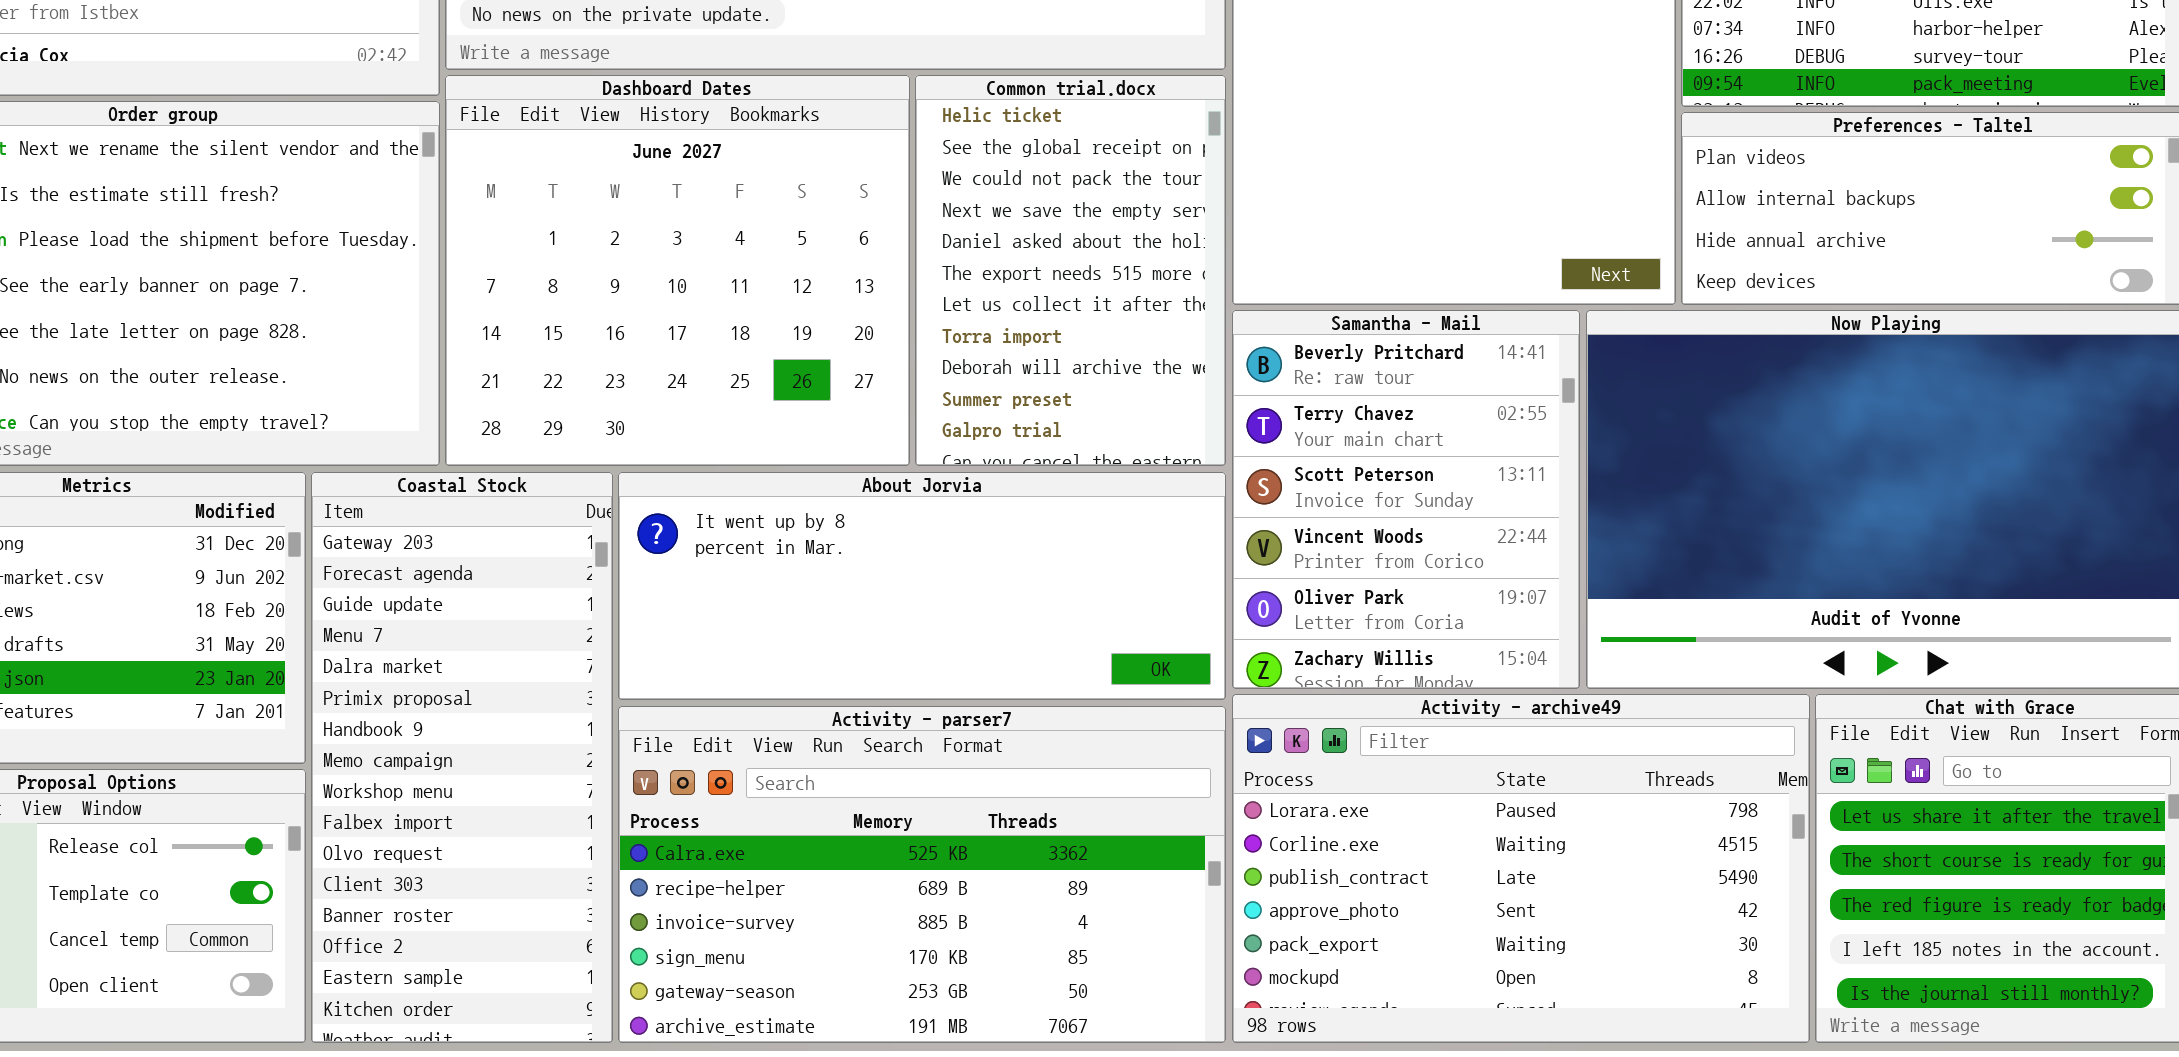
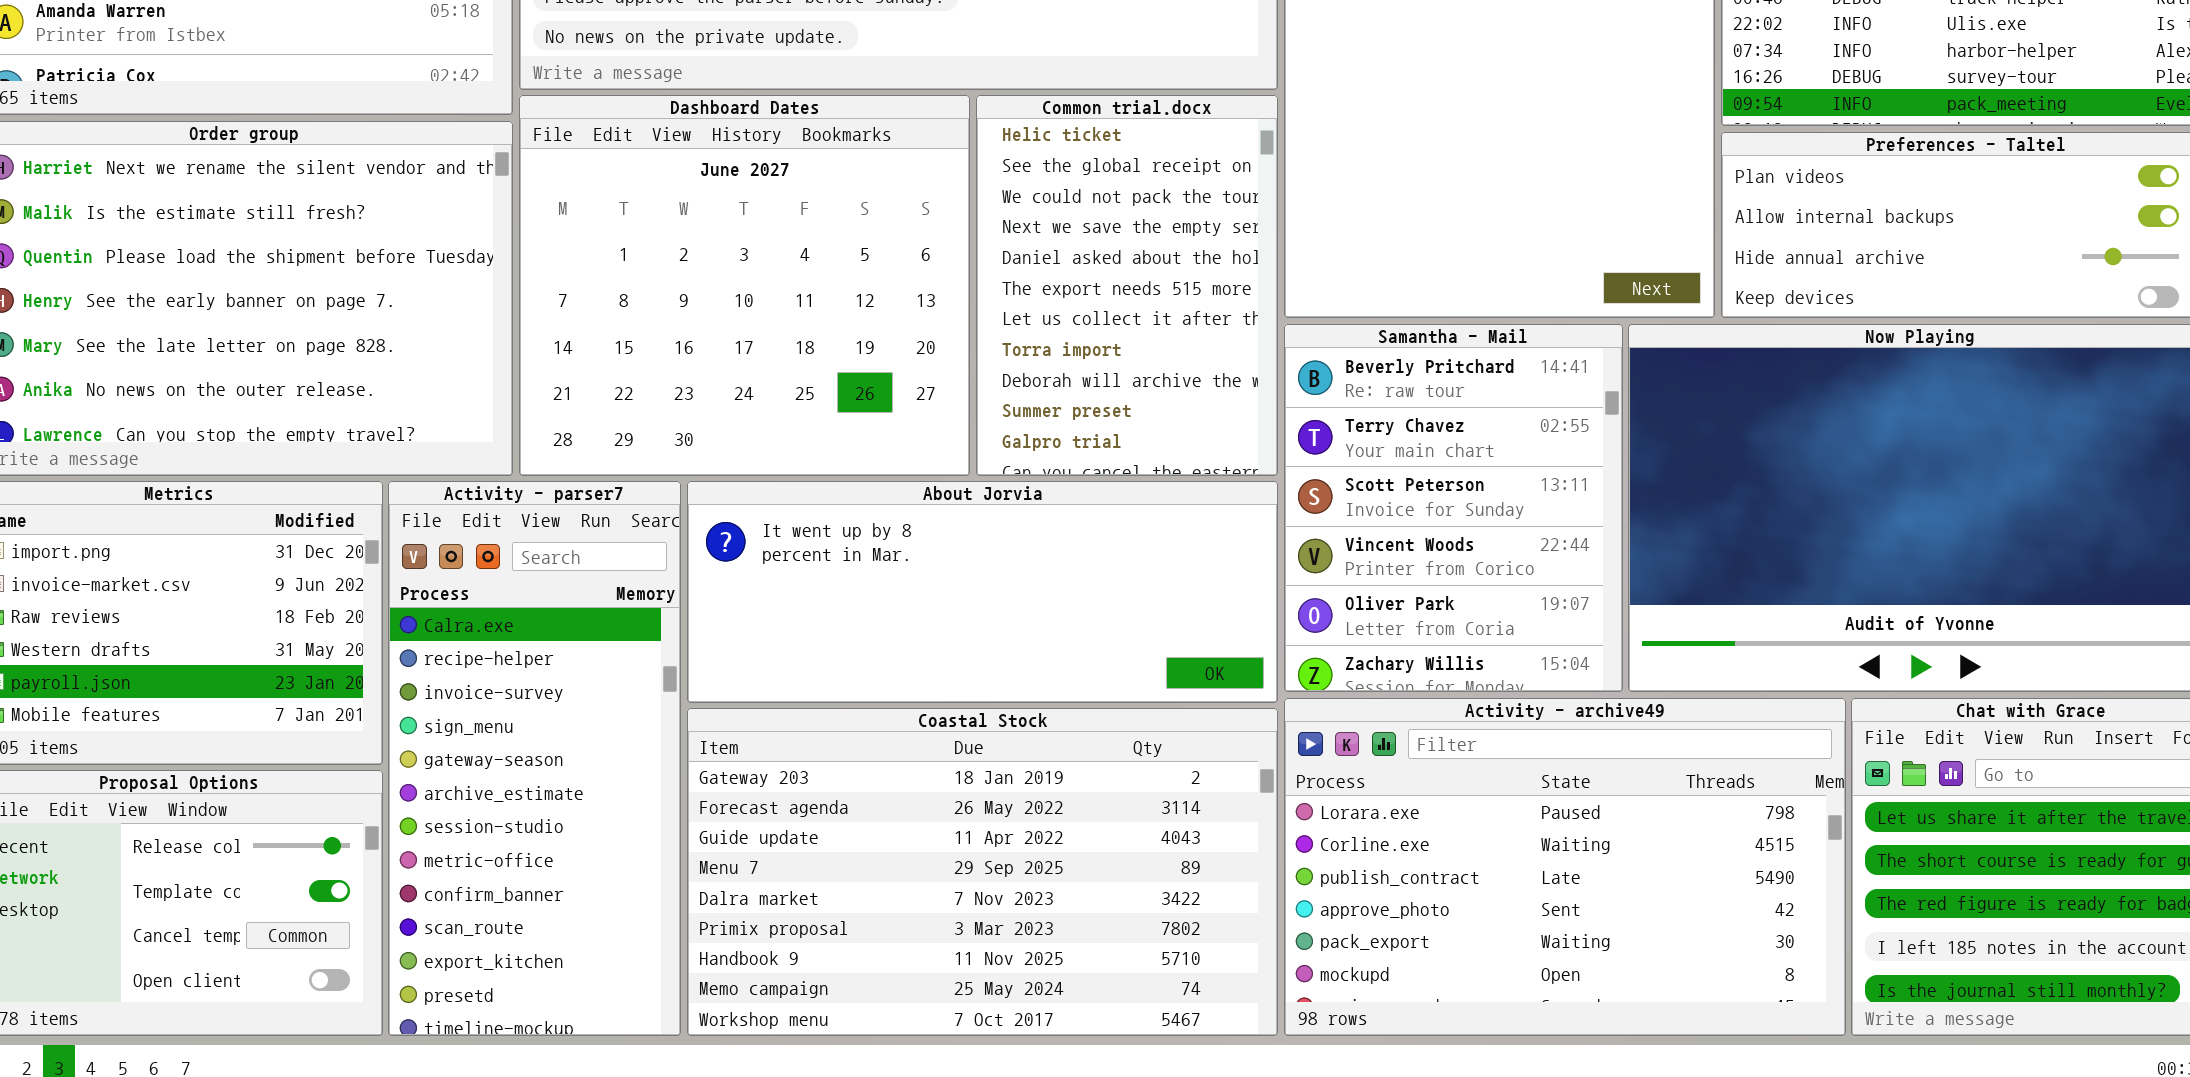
Coastal Stock: [311,472,613,1043] -> [687,708,1278,1036], moved, resized
Activity - parser7: [618,706,1226,1043] -> [388,481,681,1036], moved, resized

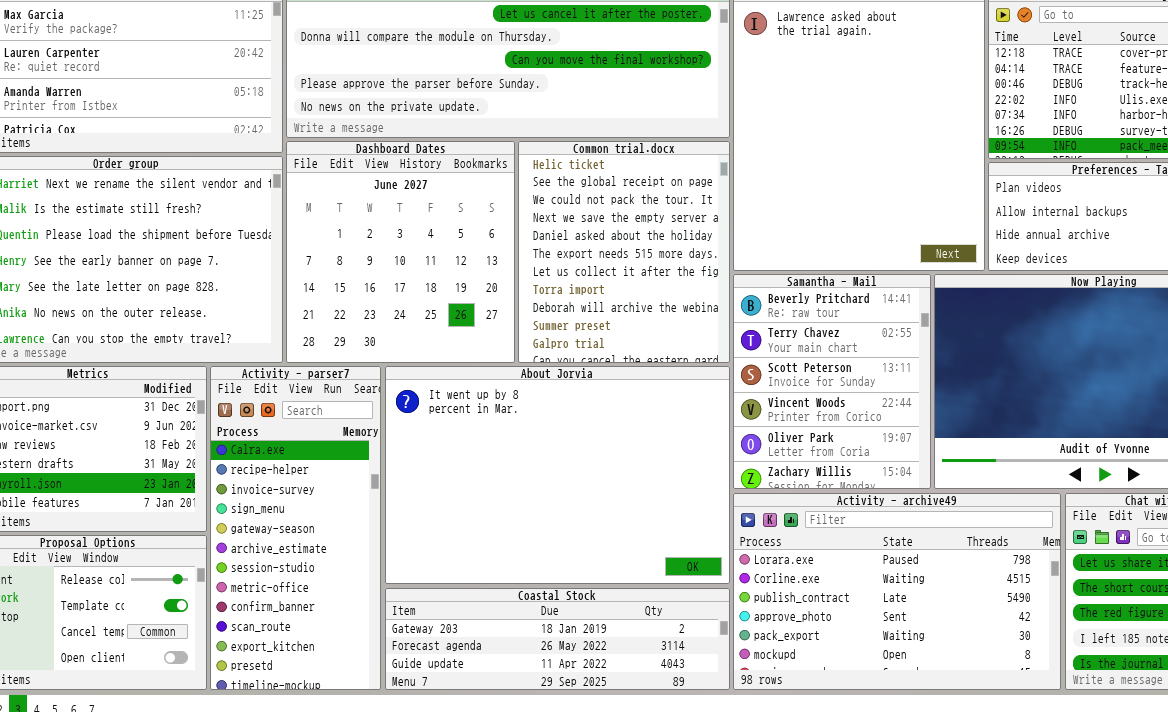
Dashboard Dates: [519,95,970,476] -> [286,141,515,363], resized
Common trial.docx: [976,95,1278,476] -> [518,141,730,363], resized
About Jorvia: [687,481,1278,703] -> [385,366,730,584], resized
Coastal Stock: [687,708,1278,1036] -> [385,588,730,690], resized

